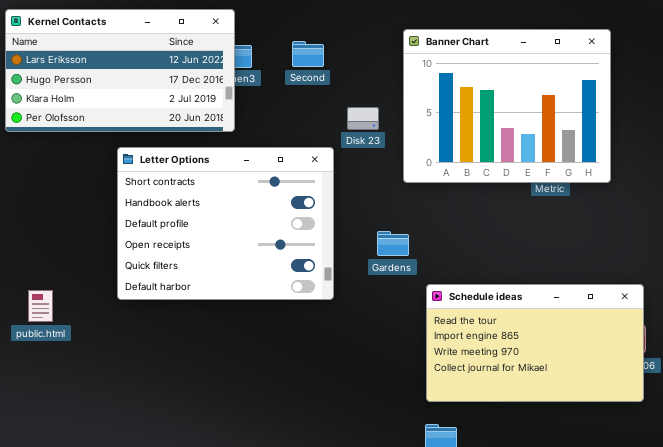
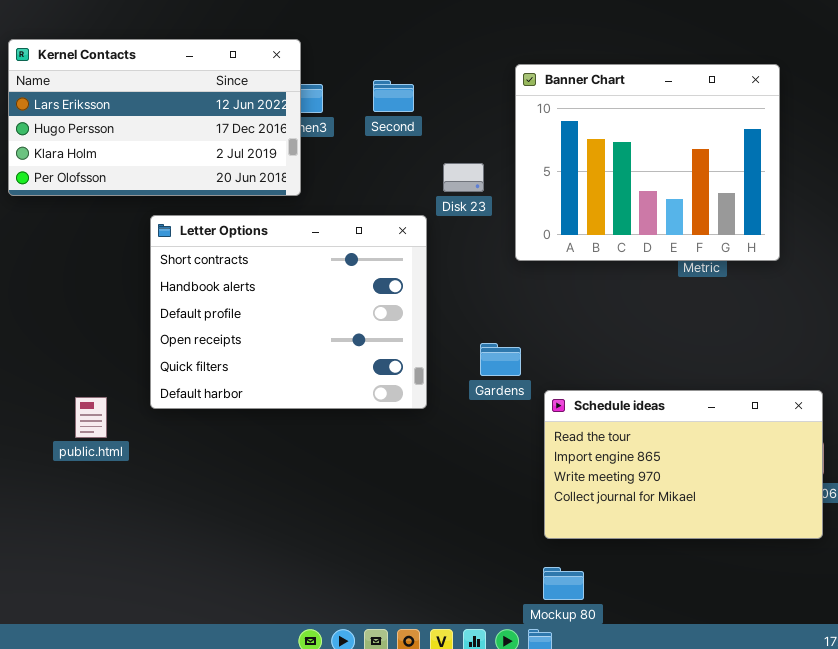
Gardens: [377,231,409,256] -> [480,343,521,376], moved
public.html: [28,290,53,322] -> [75,397,107,438], moved

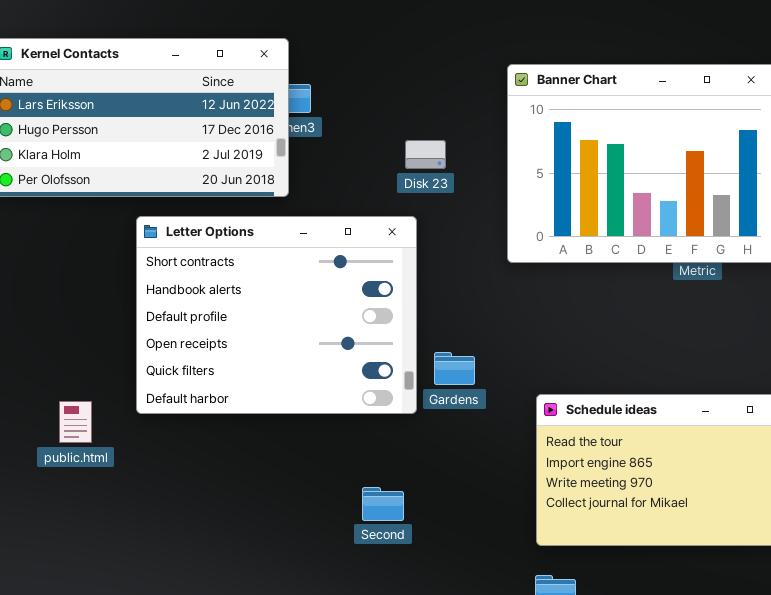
Second: [373,80,414,112] -> [362,487,404,521], moved
Disk 23: [443,163,484,192] -> [405,140,446,169], moved
Gardens: [480,343,521,376] -> [434,352,475,385], moved

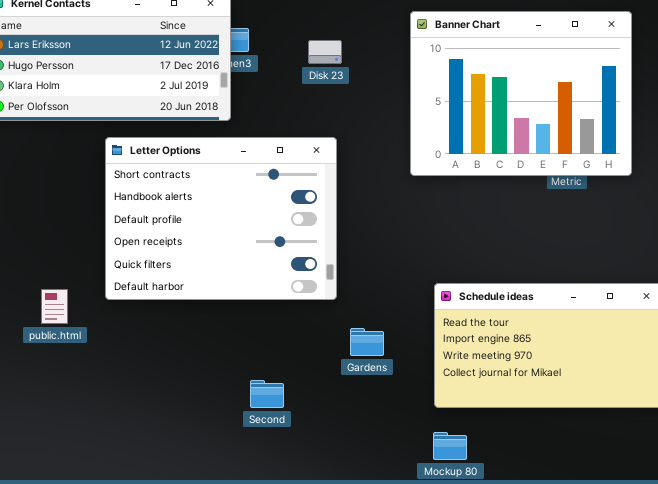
Disk 23: [405,140,446,169] -> [308,40,342,64], moved
Gardens: [434,352,475,385] -> [350,328,384,356], moved
Second: [362,487,404,521] -> [250,380,284,408], moved

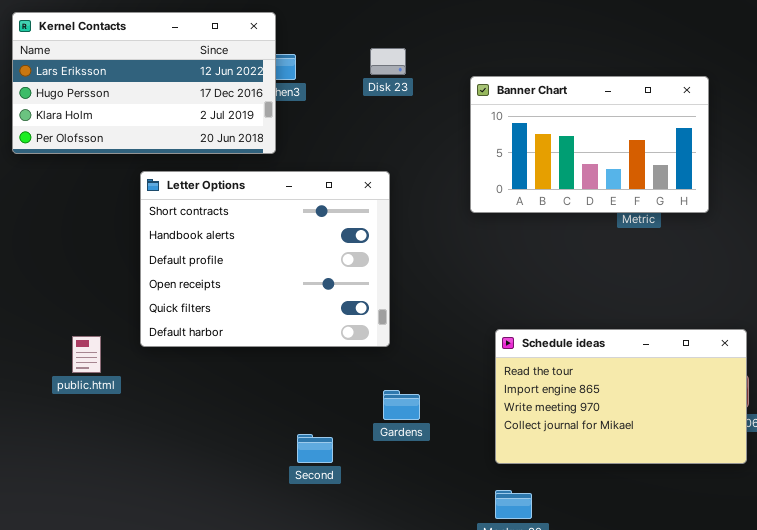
Banner Chart: [410,11,632,176] -> [470,76,709,213], resized
Disk 23: [308,40,342,64] -> [370,48,406,75], moved
Gardens: [350,328,384,356] -> [383,390,420,420], moved

